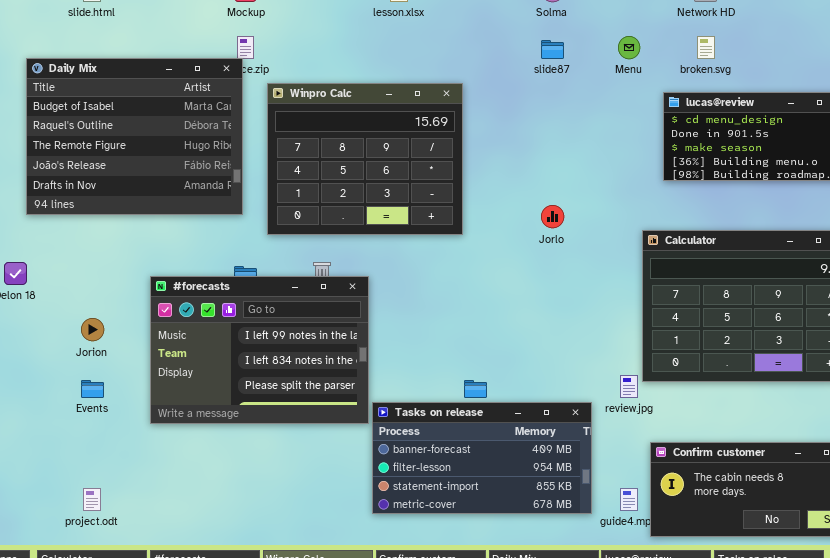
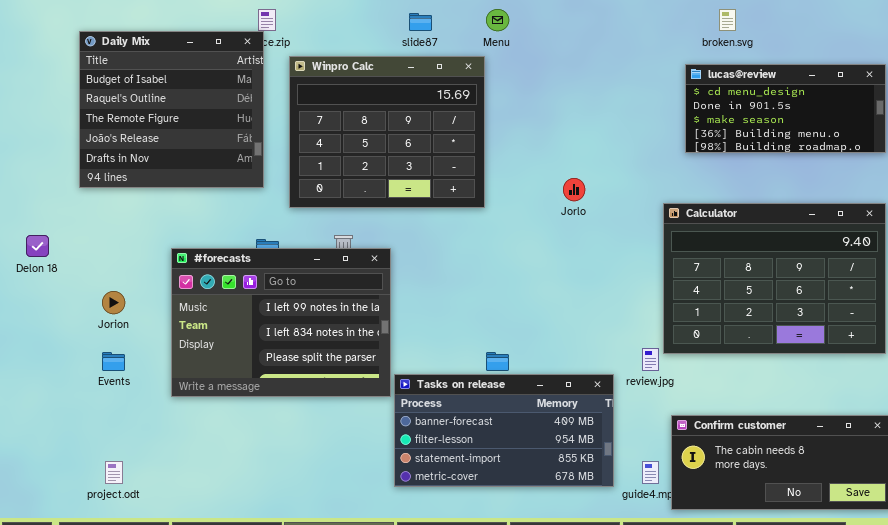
Menu: [618,36,640,59] -> [486,9,509,31], moved
slide87: [541,40,564,59] -> [409,13,432,31], moved
Daily Mix: [26,58,243,215] -> [79,31,264,188], resized

